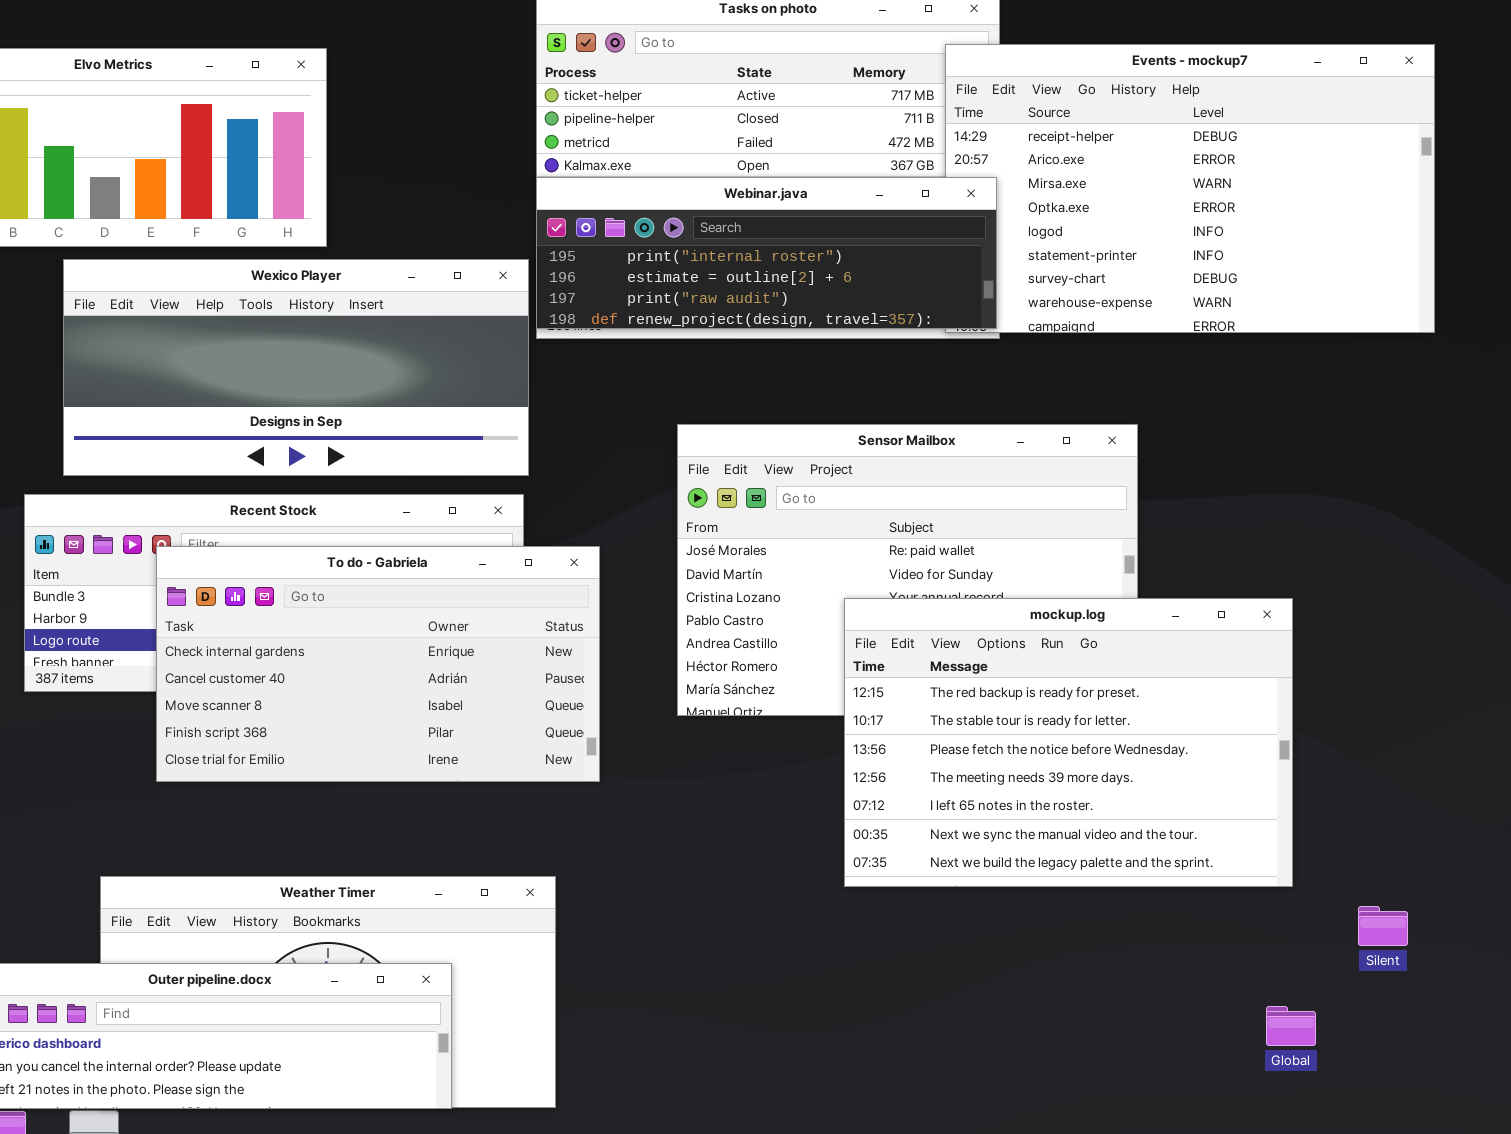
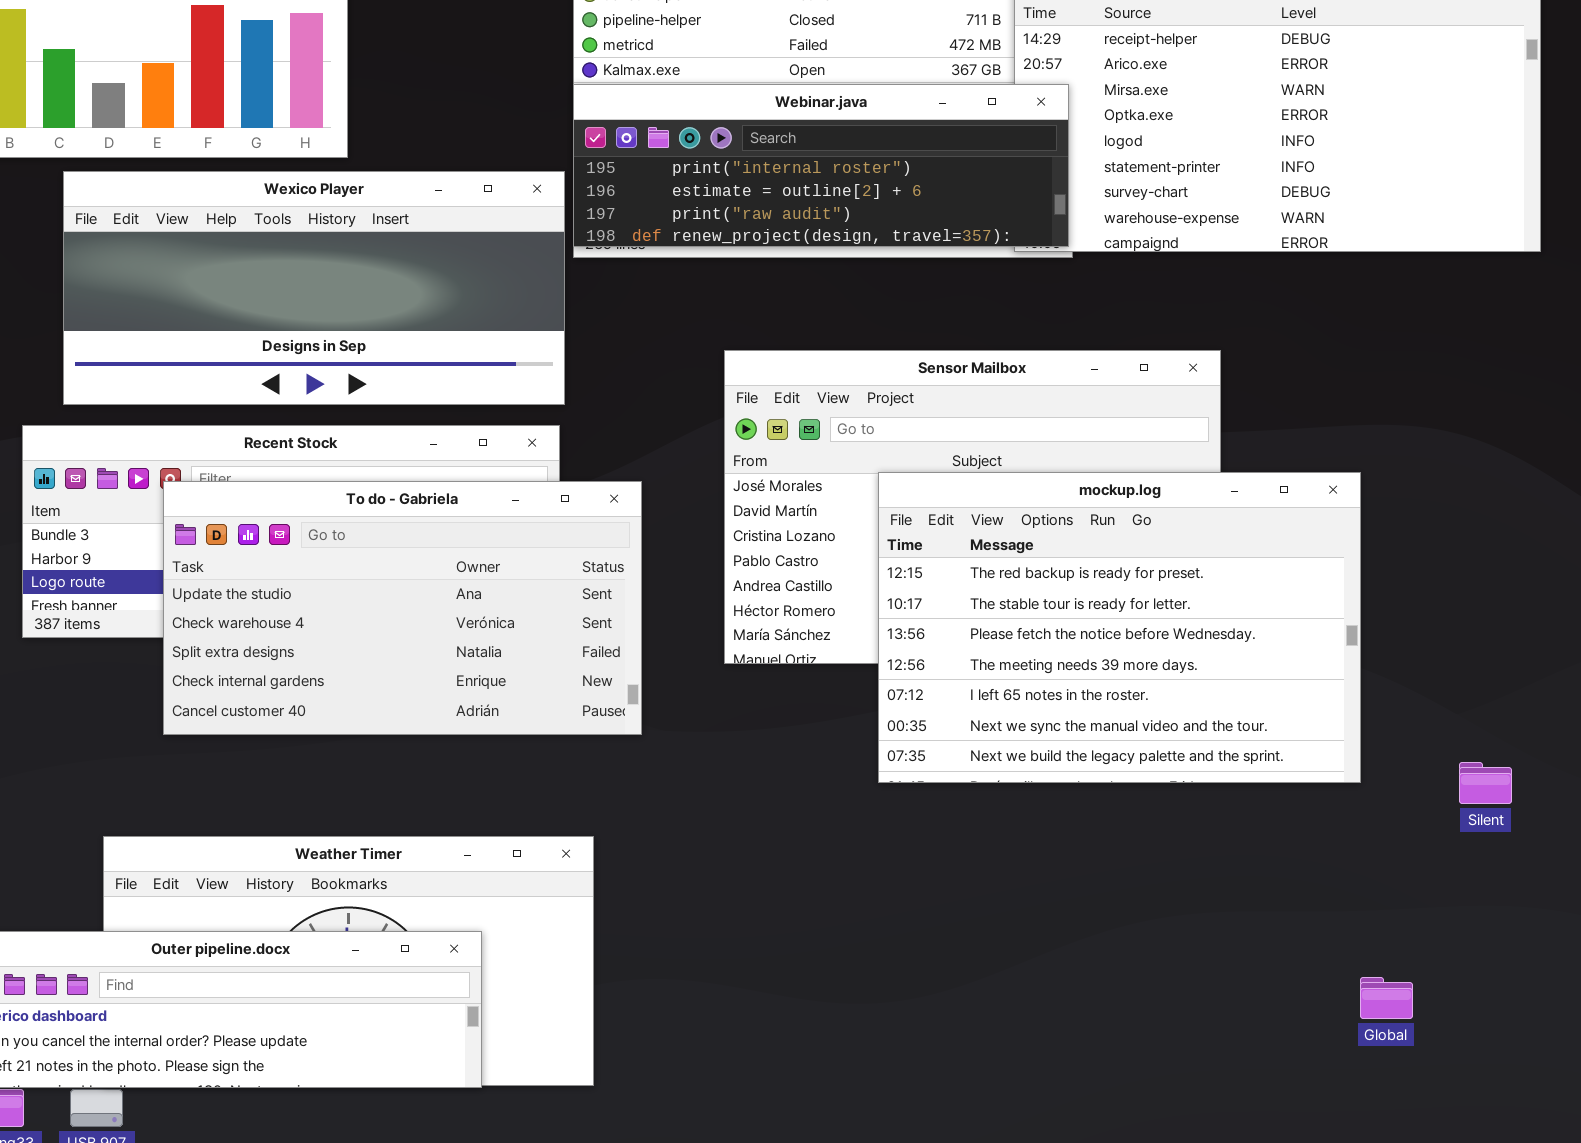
To do - Gabriela: [156,546,600,782] -> [163,481,642,735], scrolled up 3 rows
mockup.log: [844,598,1293,887] -> [878,472,1361,783], moved
Silent: [1358,906,1408,946] -> [1459,762,1512,804], moved

